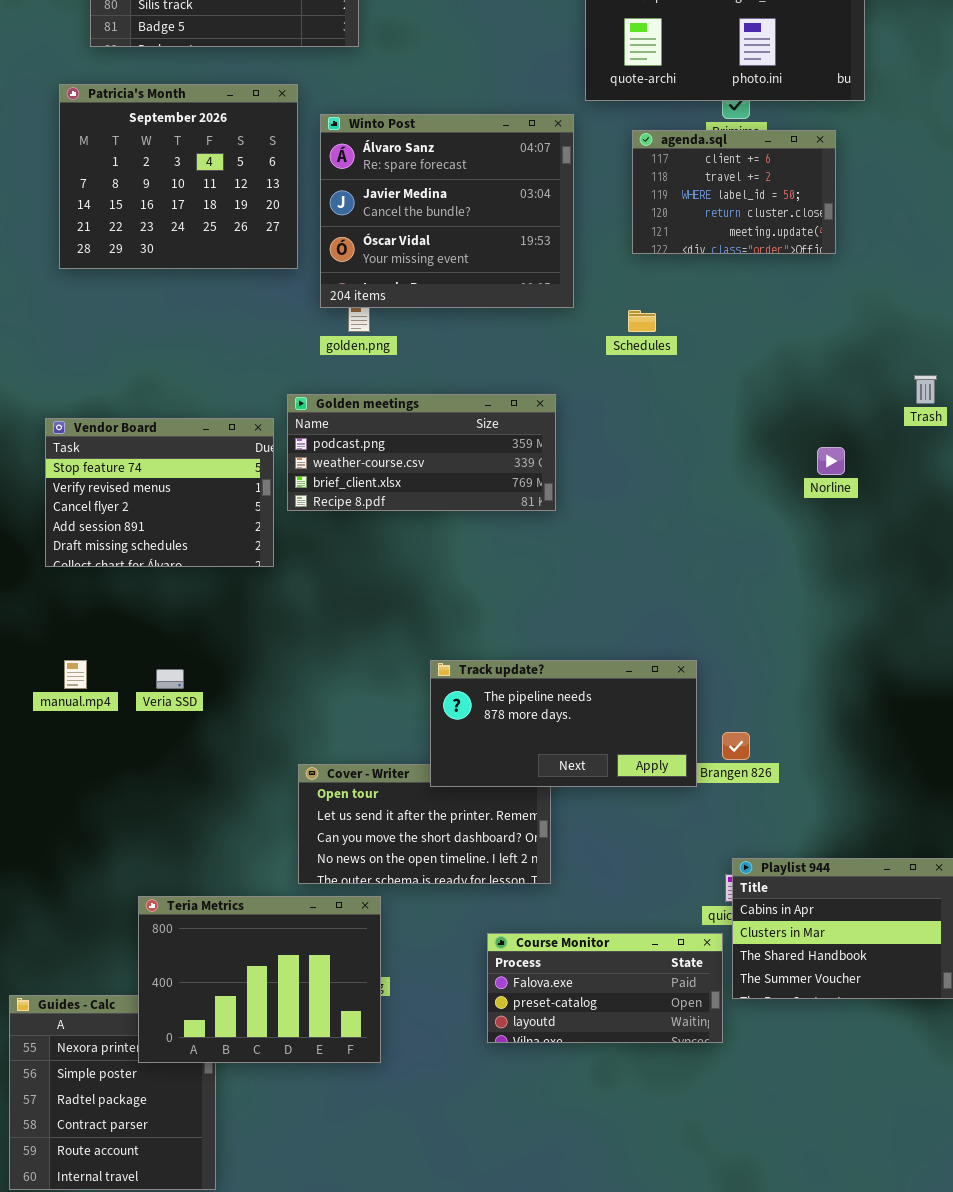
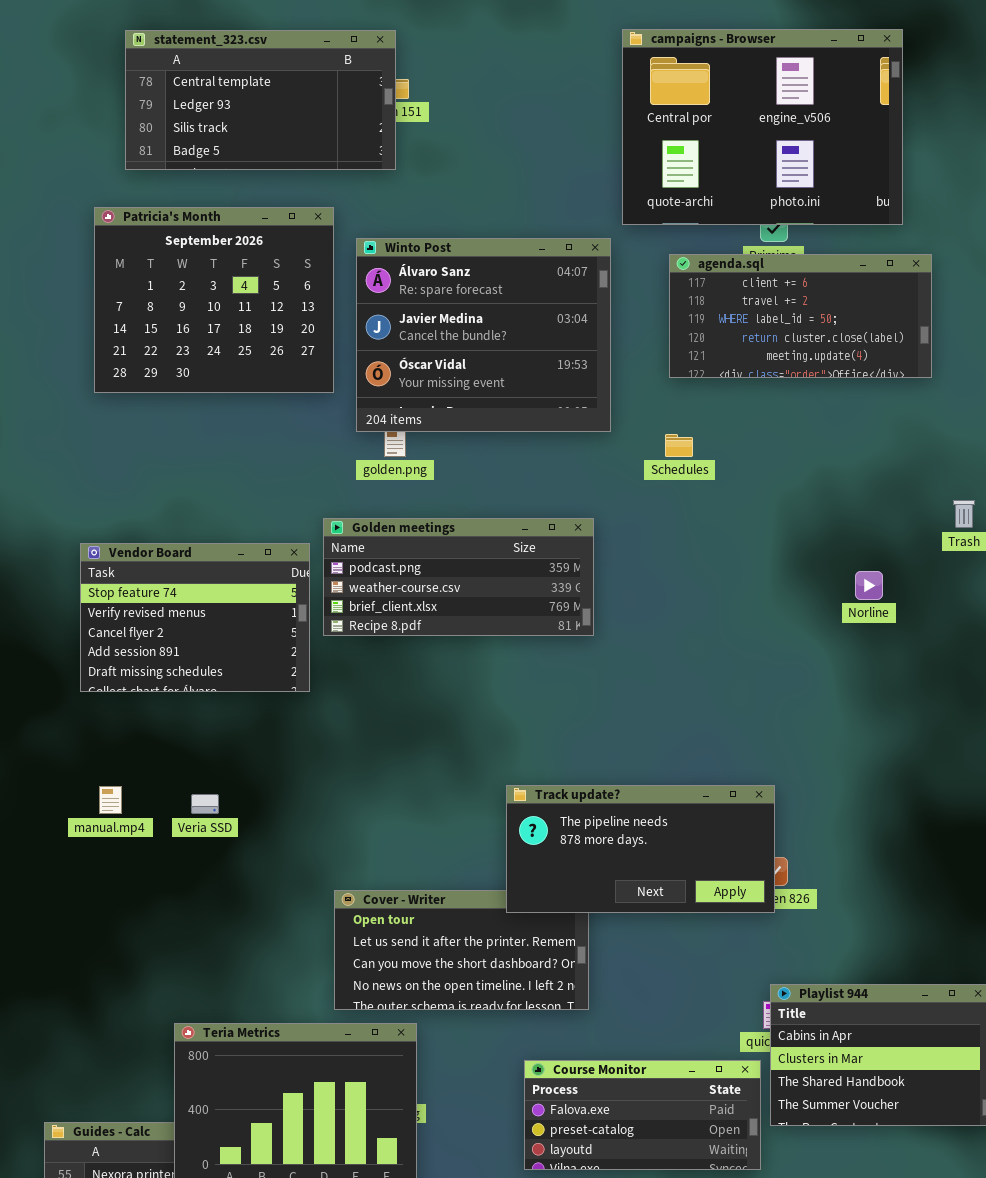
agenda.sql: [632,130,836,254] -> [669,254,932,378], resized
Track update?: [430,660,697,787] -> [506,785,775,913], moved

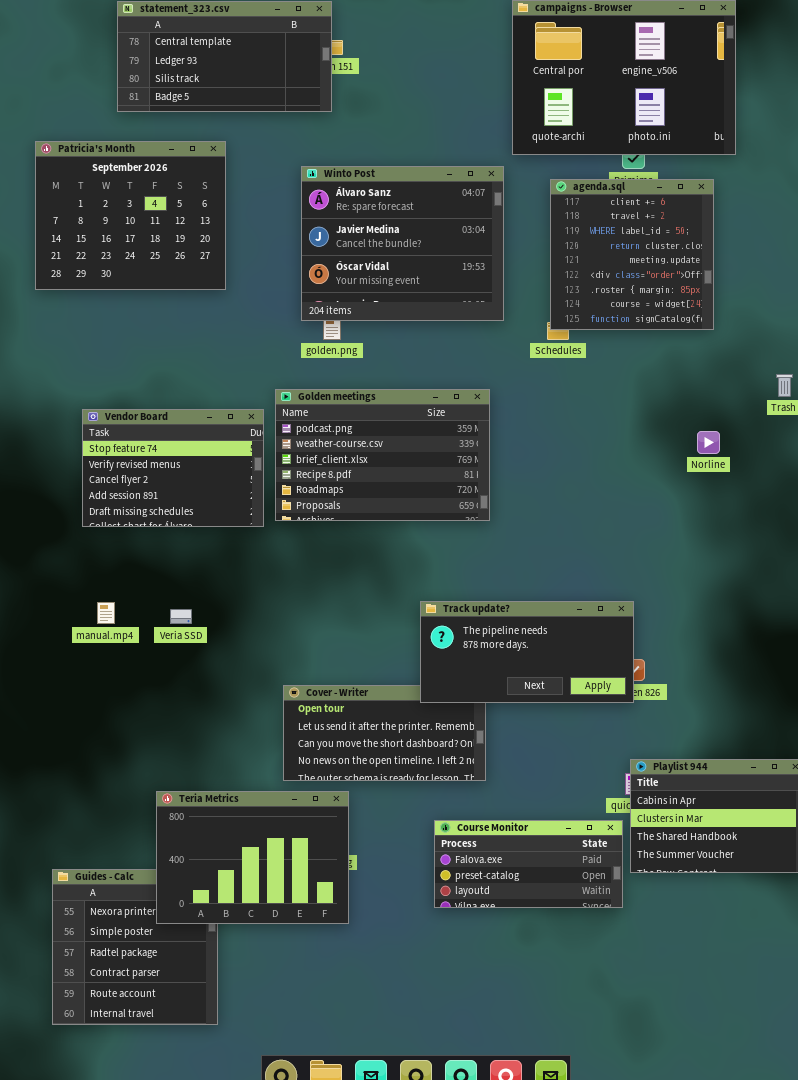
Patricia's Month: [94,207,334,393] -> [35,141,226,290], moved
agenda.sql: [669,254,932,378] -> [550,179,714,330], resized
Golden meetings: [323,518,594,636] -> [275,389,490,521], resized

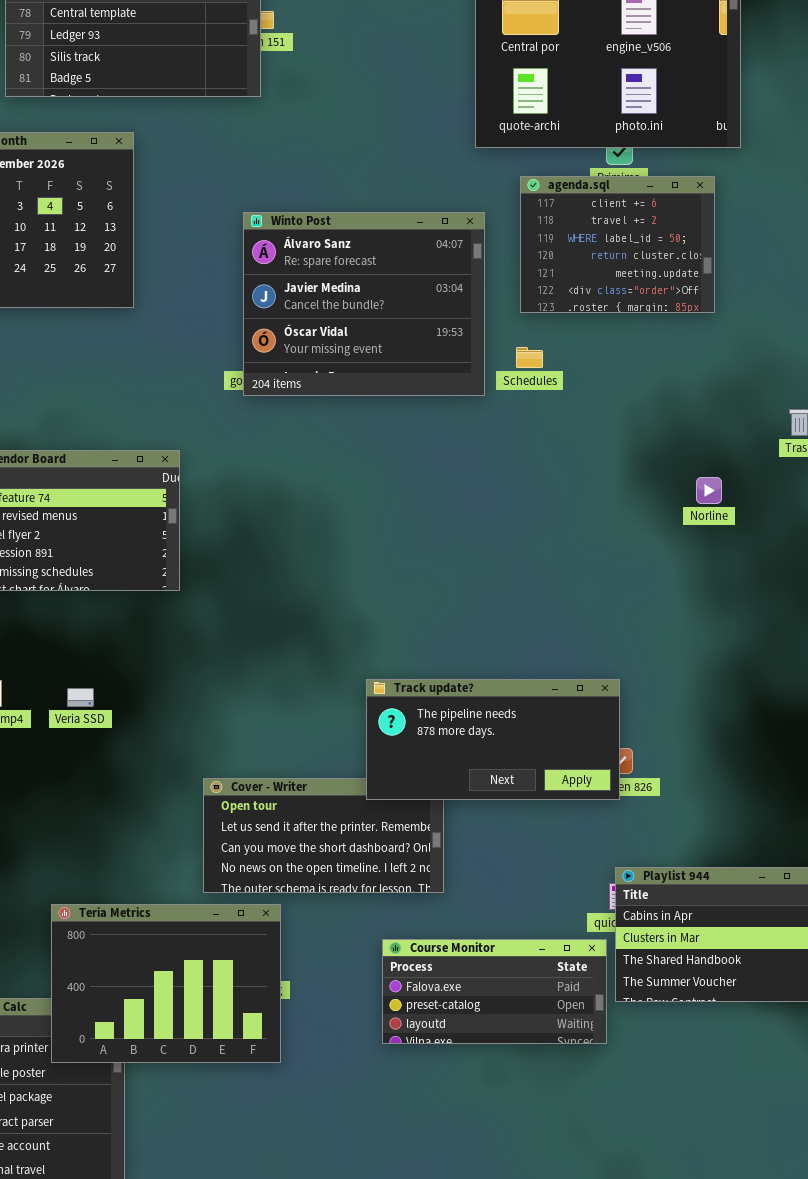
Winto Post: [301,166,504,321] -> [243,212,485,396], moved
agenda.sql: [550,179,714,330] -> [520,176,715,313], resized
Golden meetings: [275,389,490,521] -> none, closed

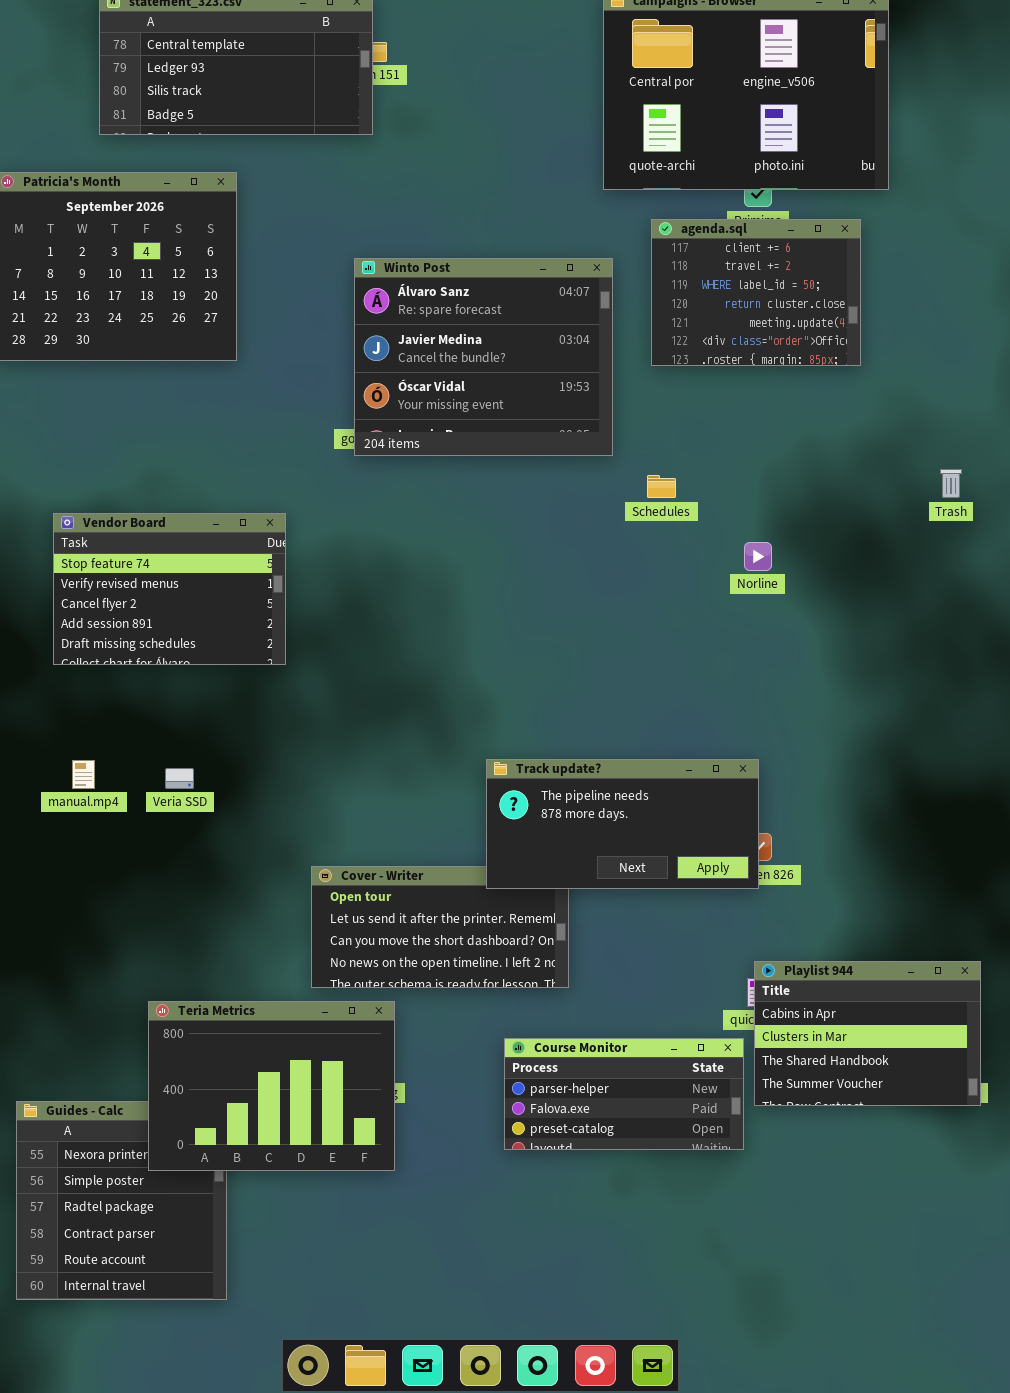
Schedules: [516,347,543,368] -> [647,475,676,498], moved
Norline: [696,477,722,504] -> [744,542,772,571], moved
Course Monitor: [382,939,607,1044] -> [504,1038,744,1150], scrolled up 1 row

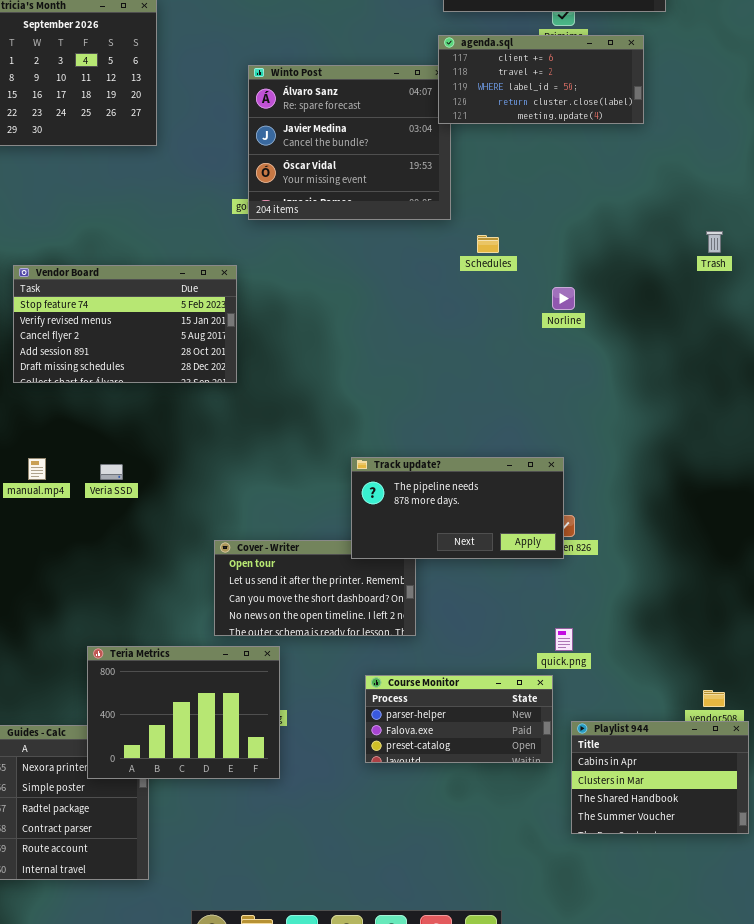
agenda.sql: [651,219,861,366] -> [438,35,644,124], resized
Vendor Board: [53,513,286,665] -> [13,265,237,383], resized
Playlist 944: [754,961,981,1106] -> [571,721,749,834], moved

